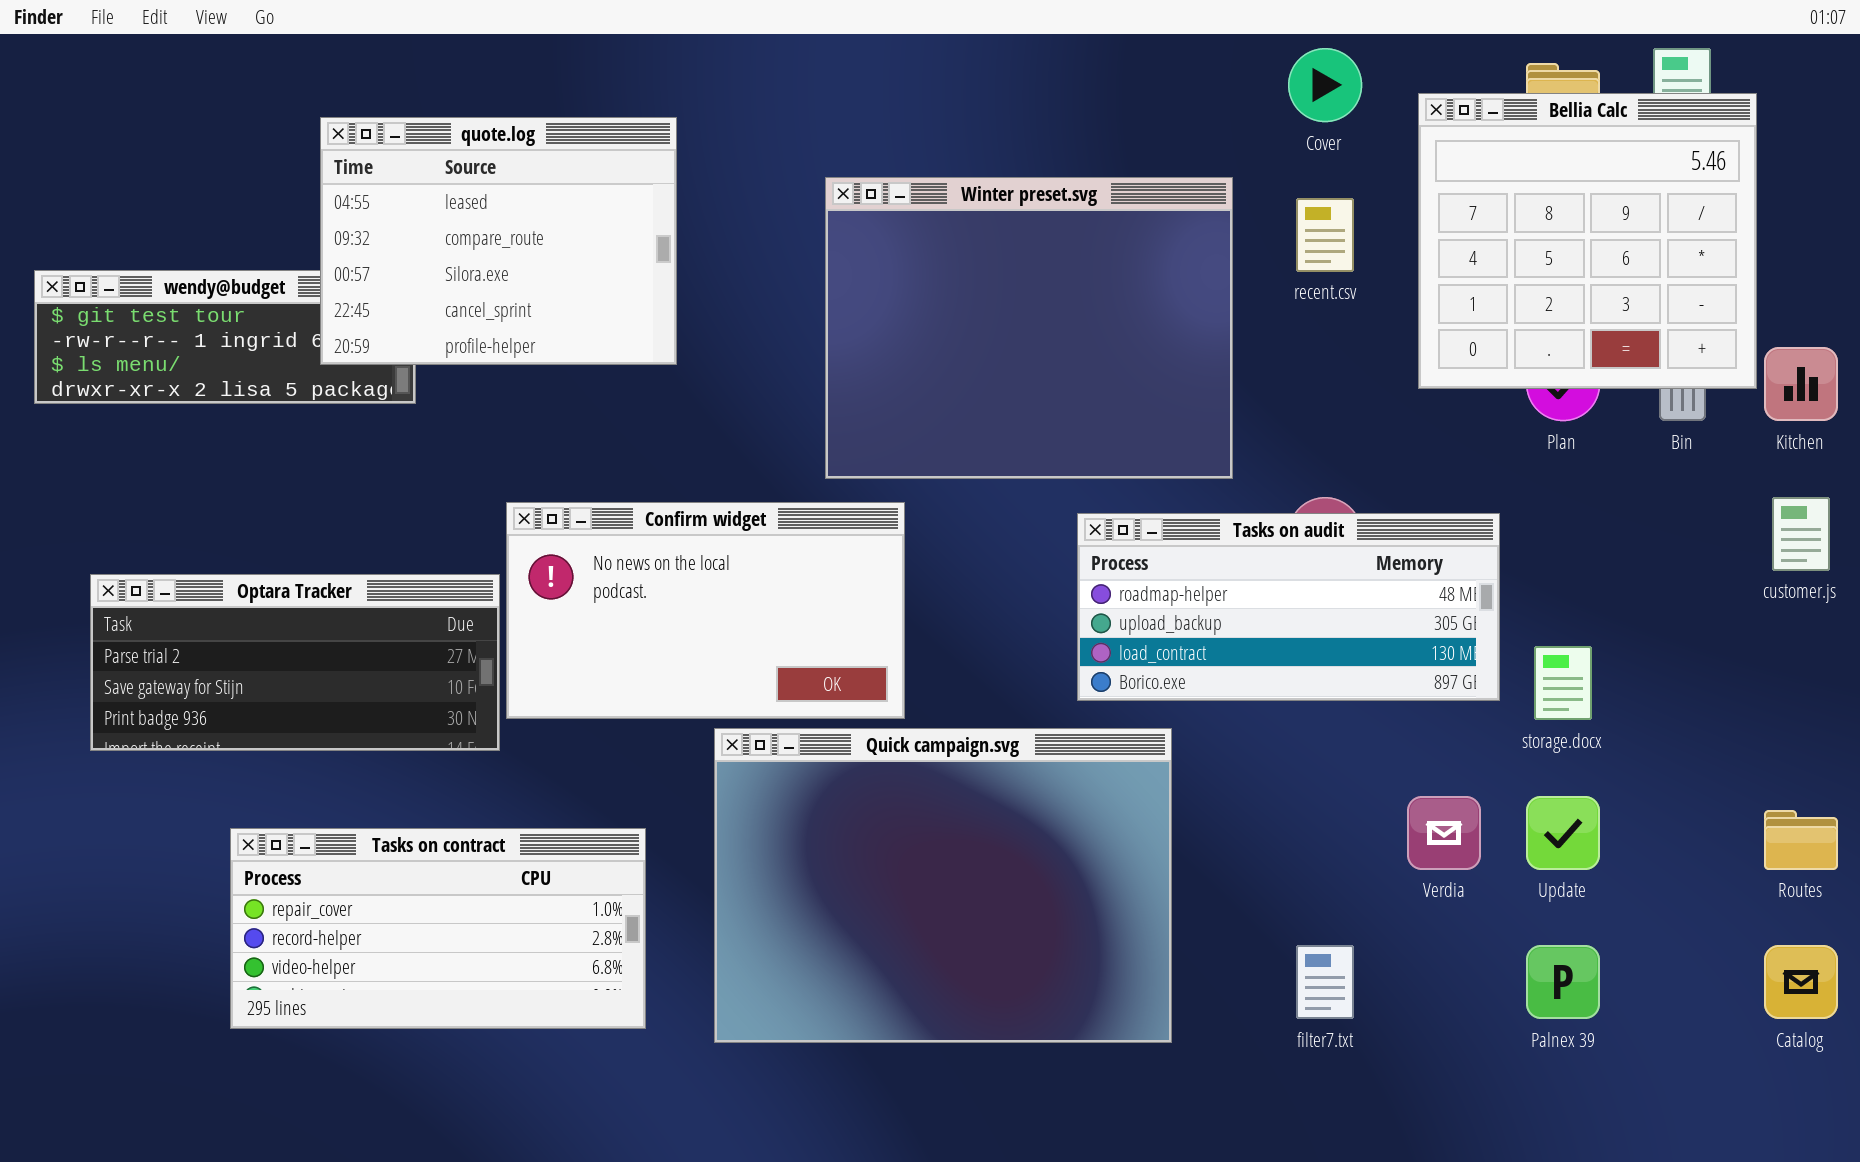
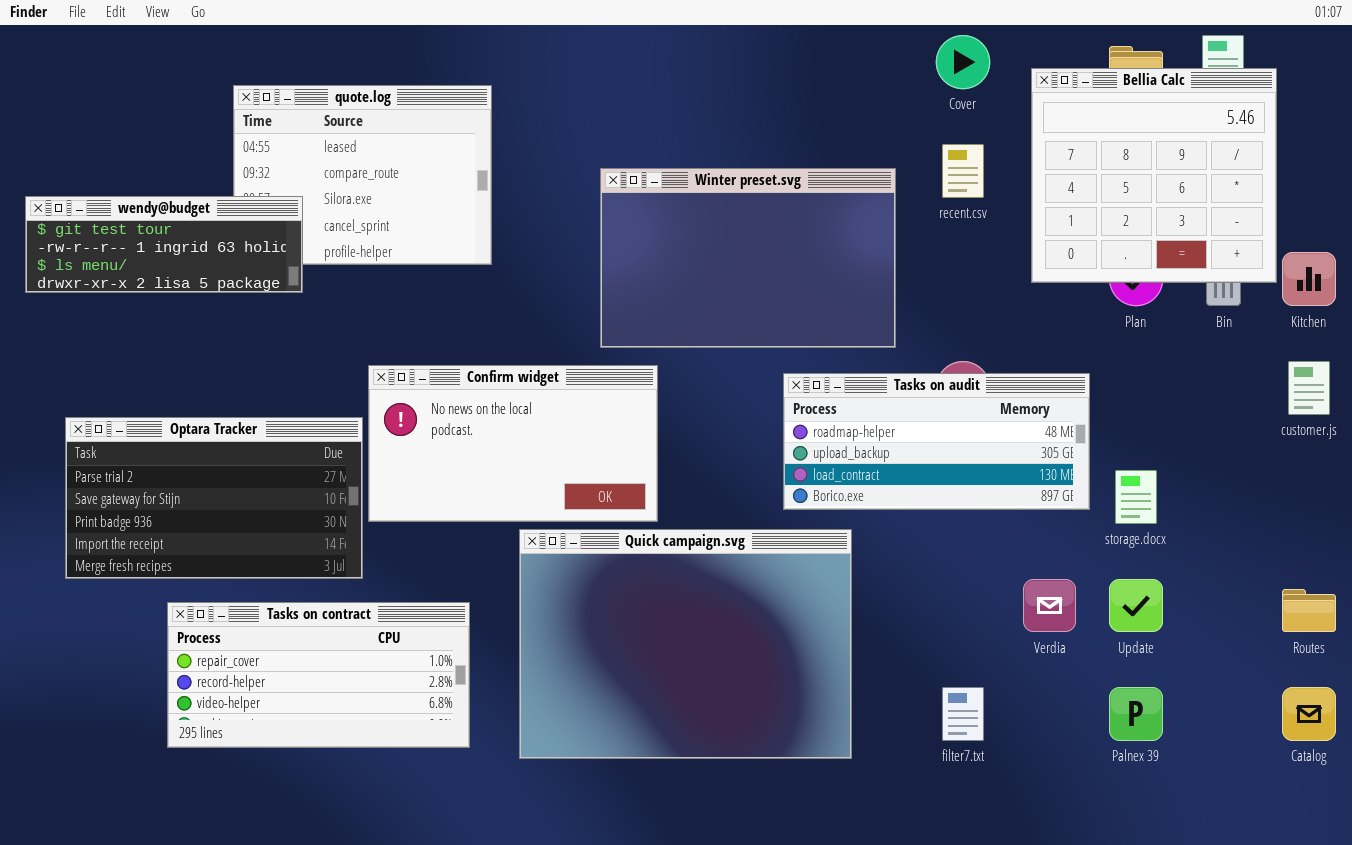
Winter preset.svg: [825,177,1233,479] -> [600,168,896,348], resized
wendy@budget: [34,270,416,404] -> [25,196,303,293], raised
Optara Tracker: [90,574,500,751] -> [65,417,363,579], resized

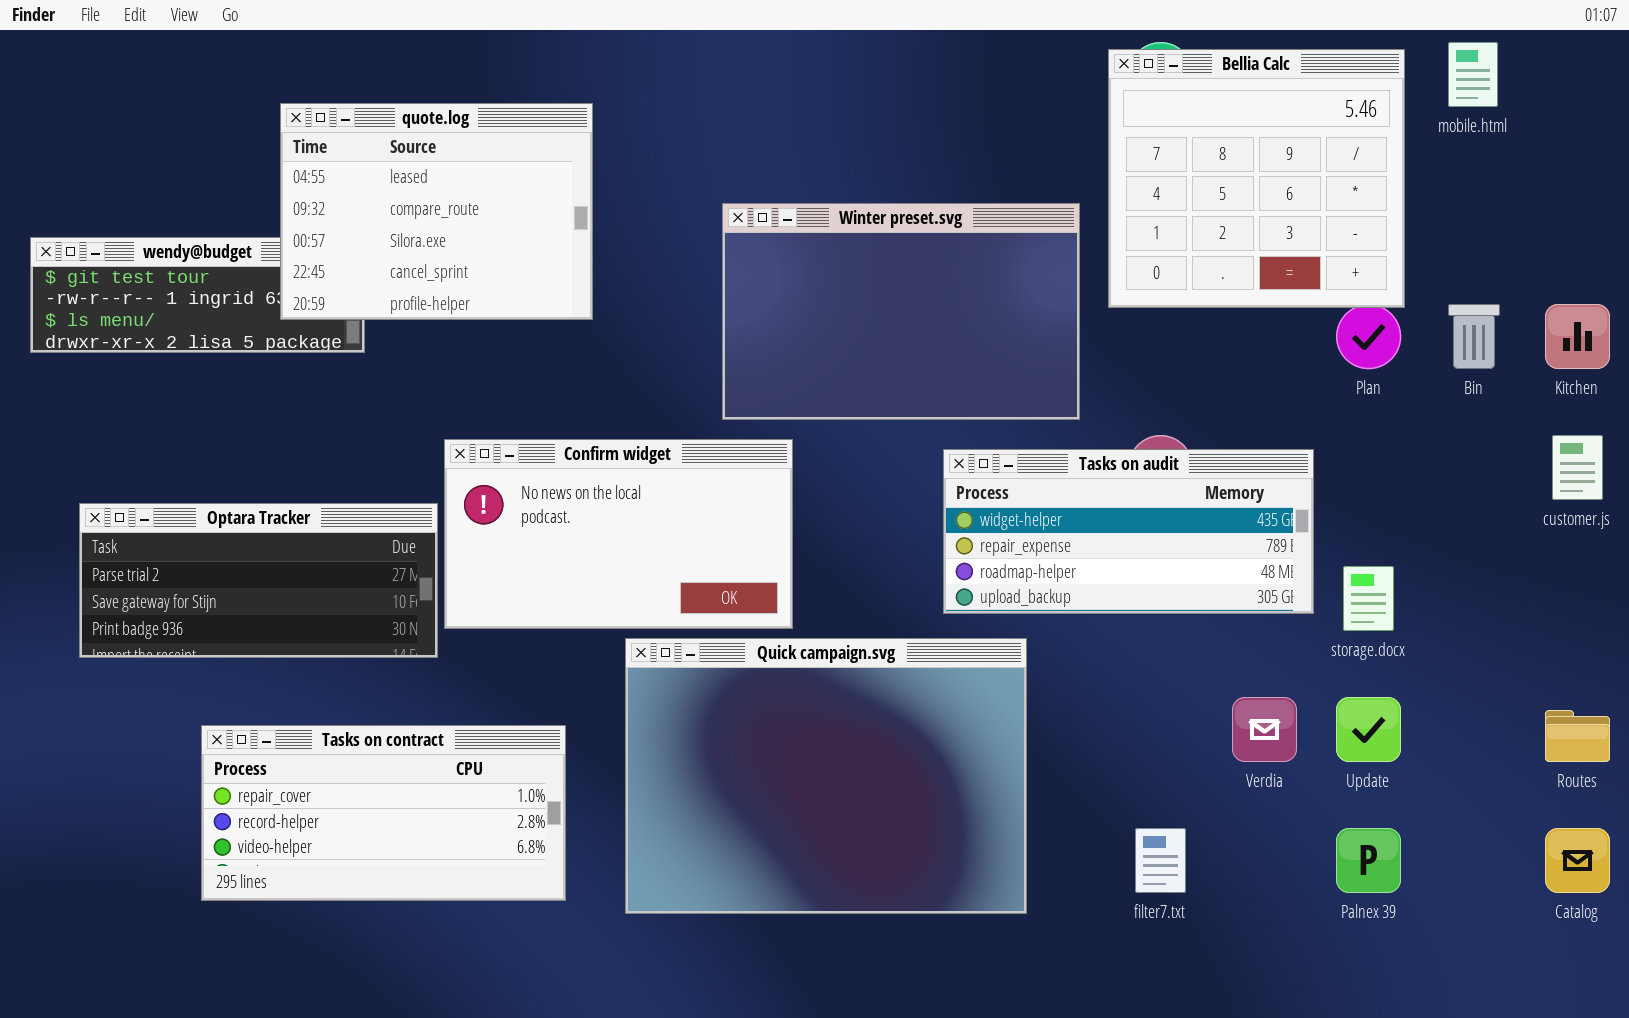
Bellia Calc: [1031,68,1277,283] -> [1108,49,1405,308], moved
quote.log: [233,85,492,265] -> [280,103,593,320], raised
Tasks on audit: [783,373,1090,510] -> [943,449,1314,614], scrolled up 2 rows
Optara Tracker: [65,417,363,579] -> [79,503,438,658], resized

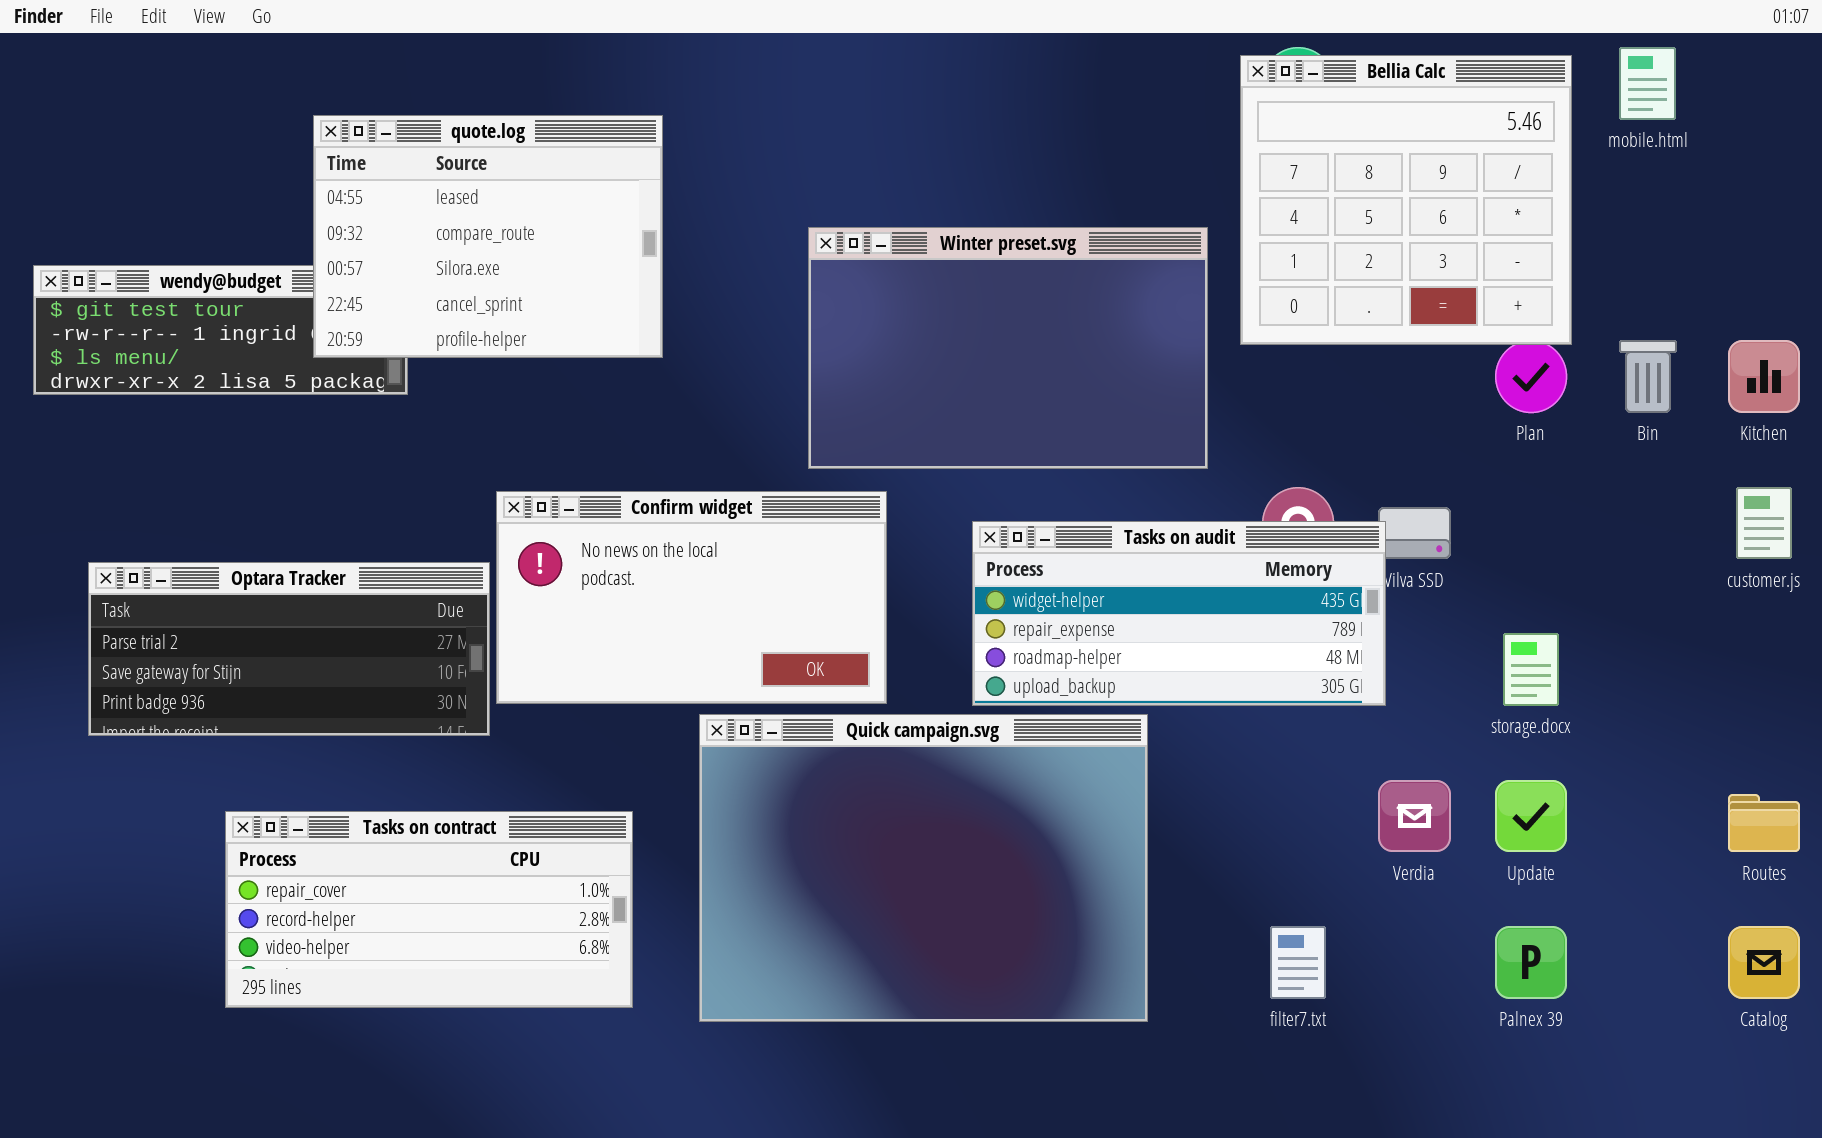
Tasks on audit: [943,449,1314,614] -> [972,521,1386,706], moved

